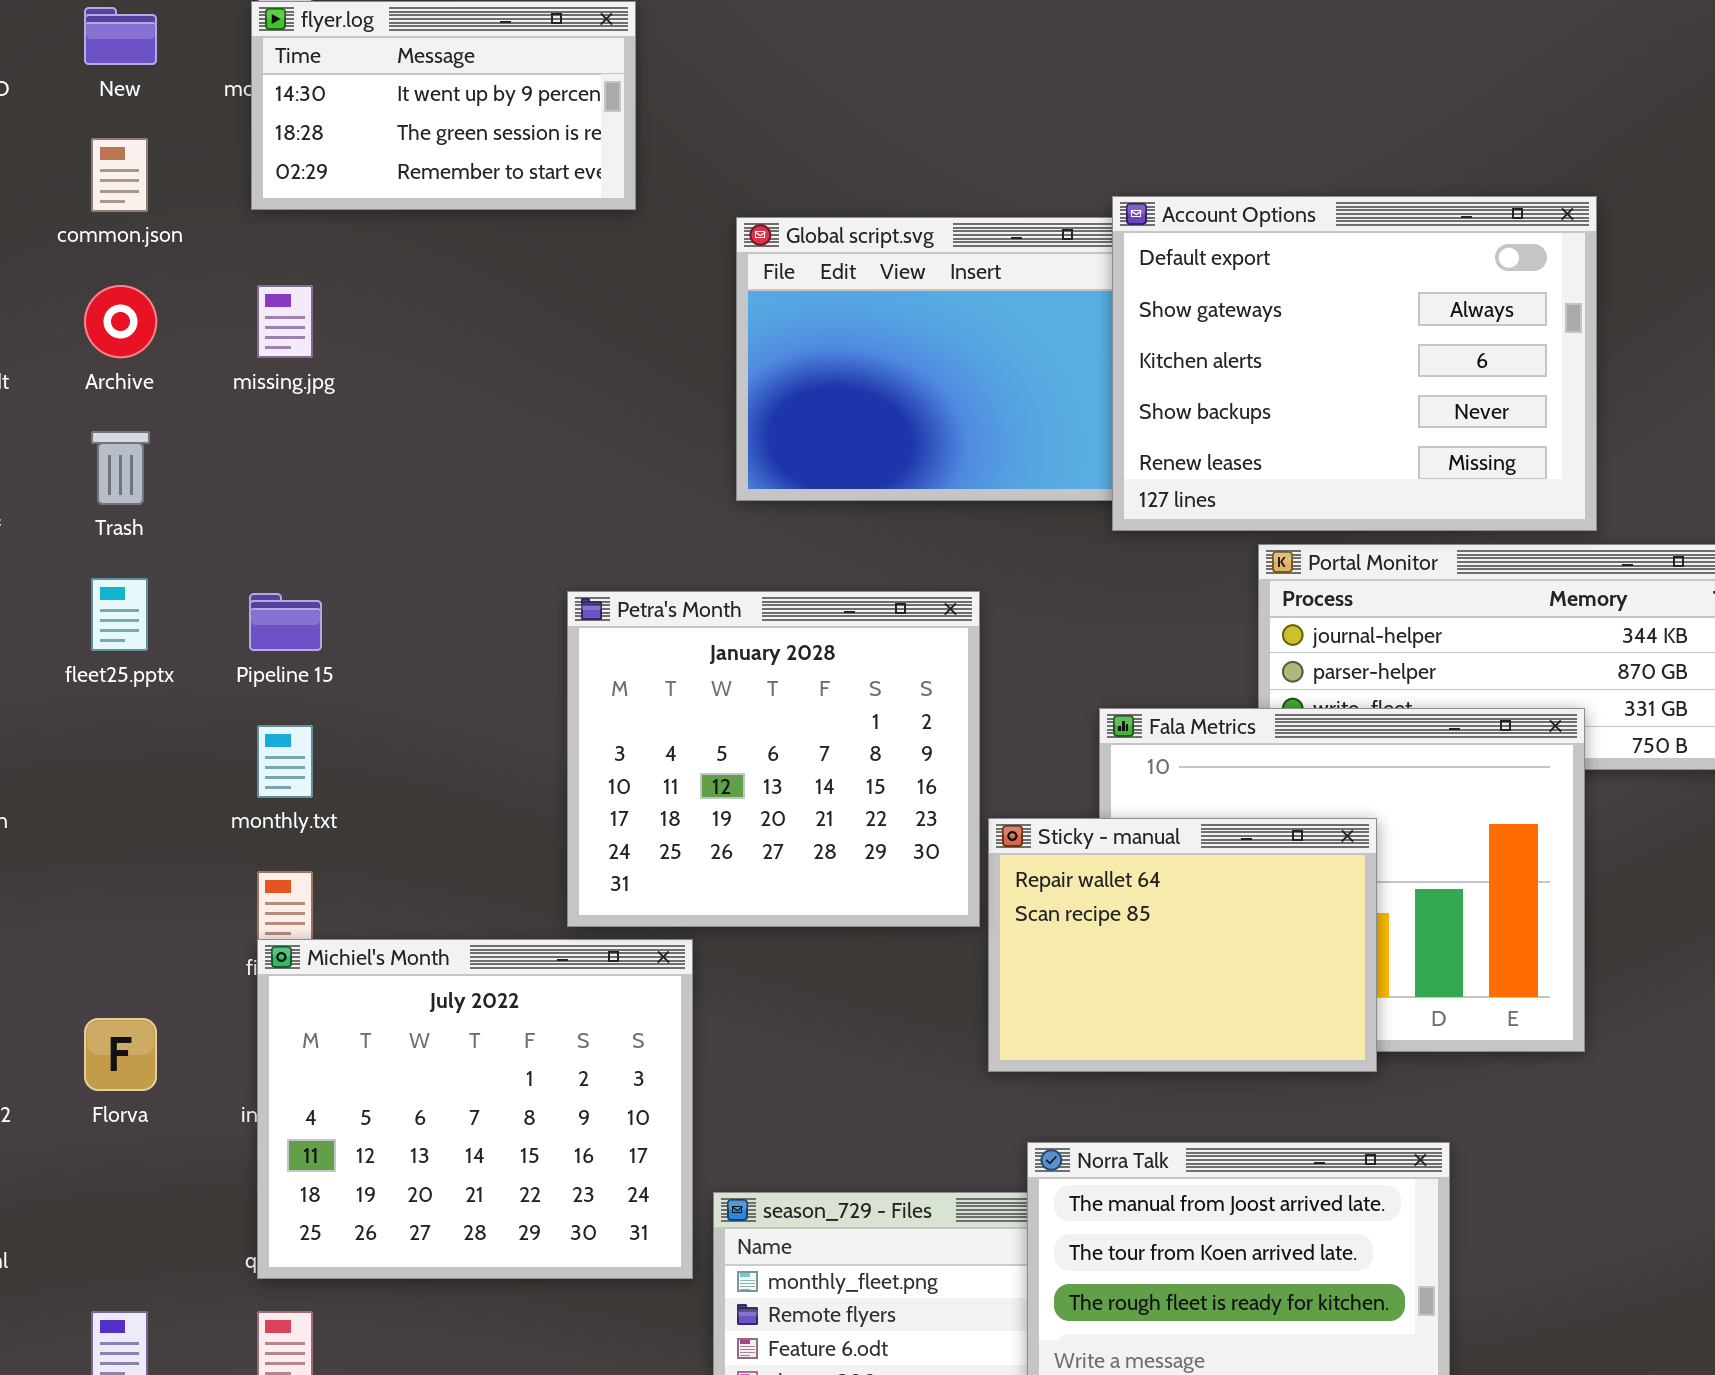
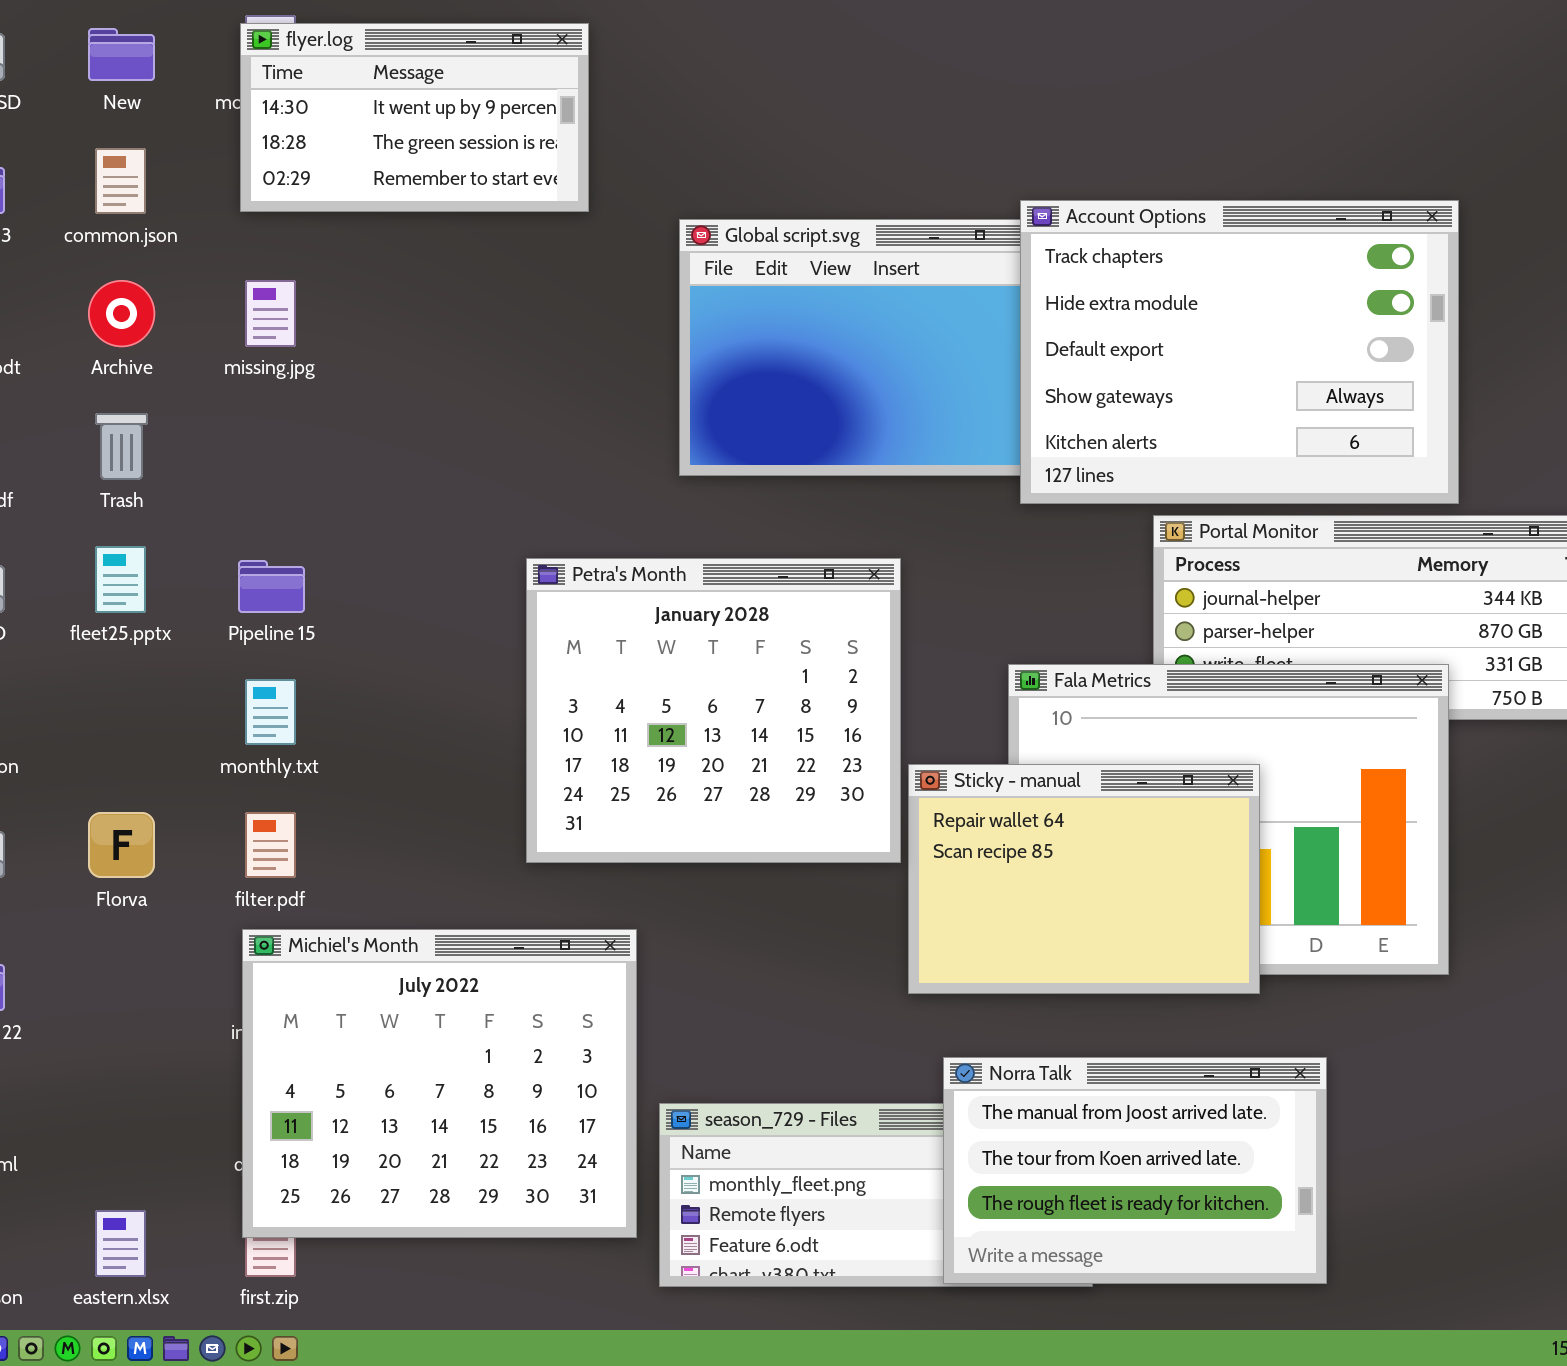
Account Options: [1112,196,1597,531] -> [1020,200,1459,504], scrolled up 2 rows
Michiel's Month: [257,939,693,1279] -> [242,929,637,1238], moved
Florva: [84,1018,157,1091] -> [88,812,155,878], moved

